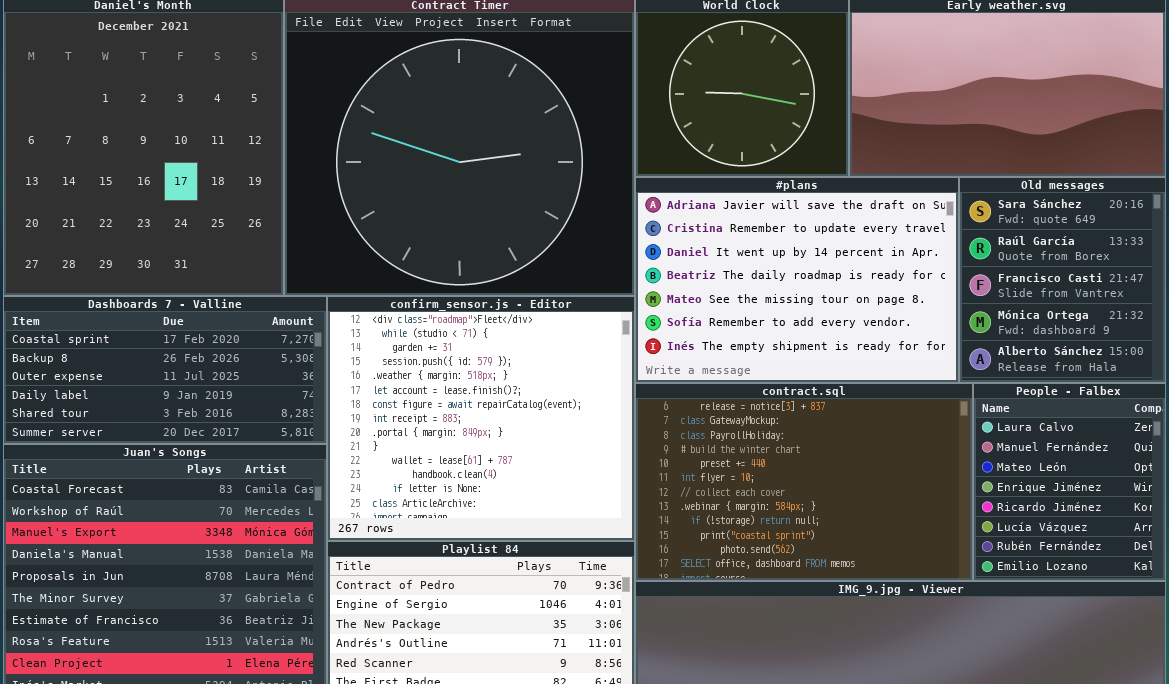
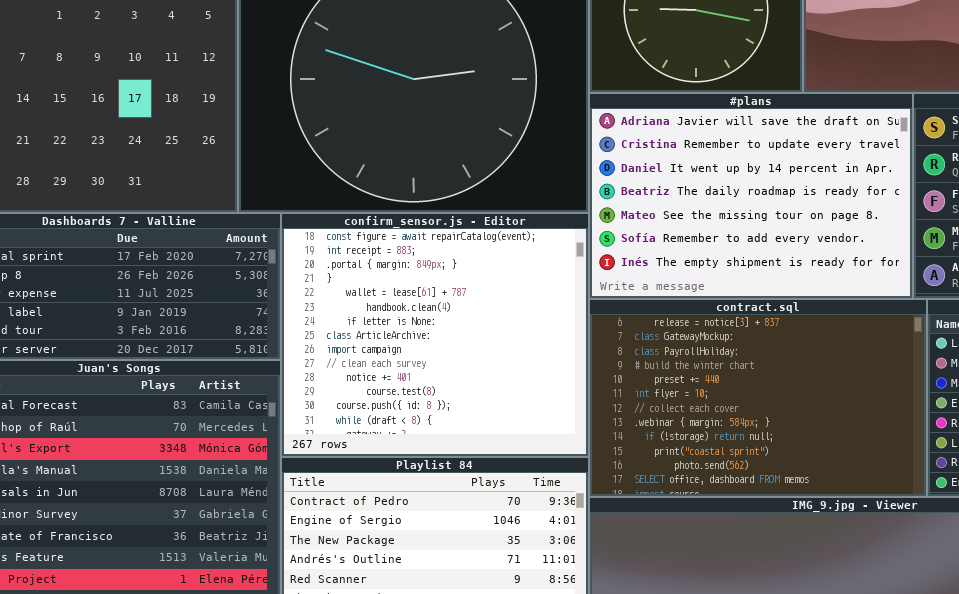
confirm_sensor.js - Editor: [327,296,635,541] -> [281,213,589,457], scrolled down 6 rows

